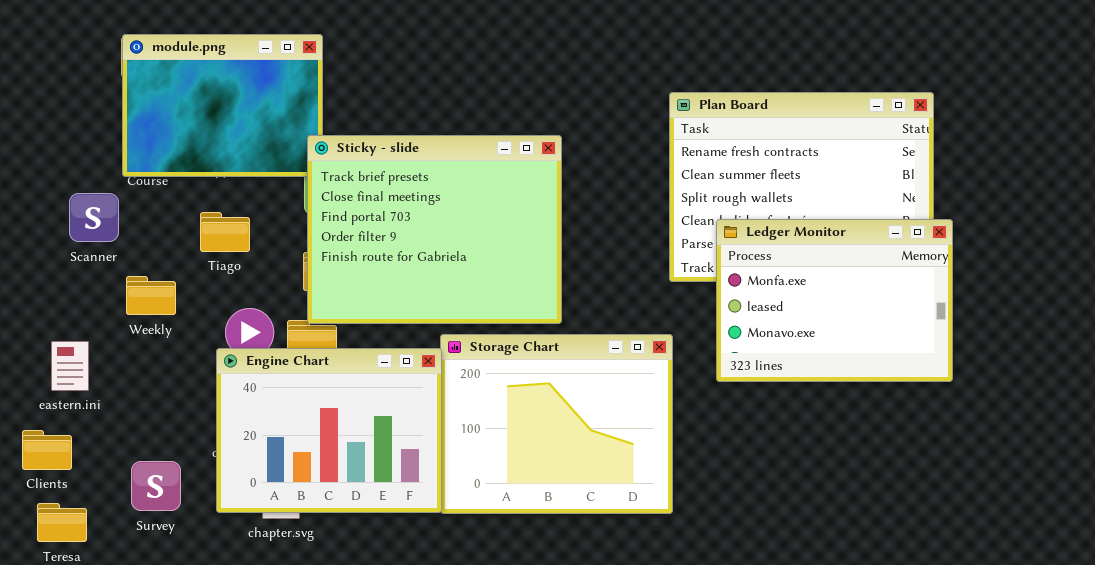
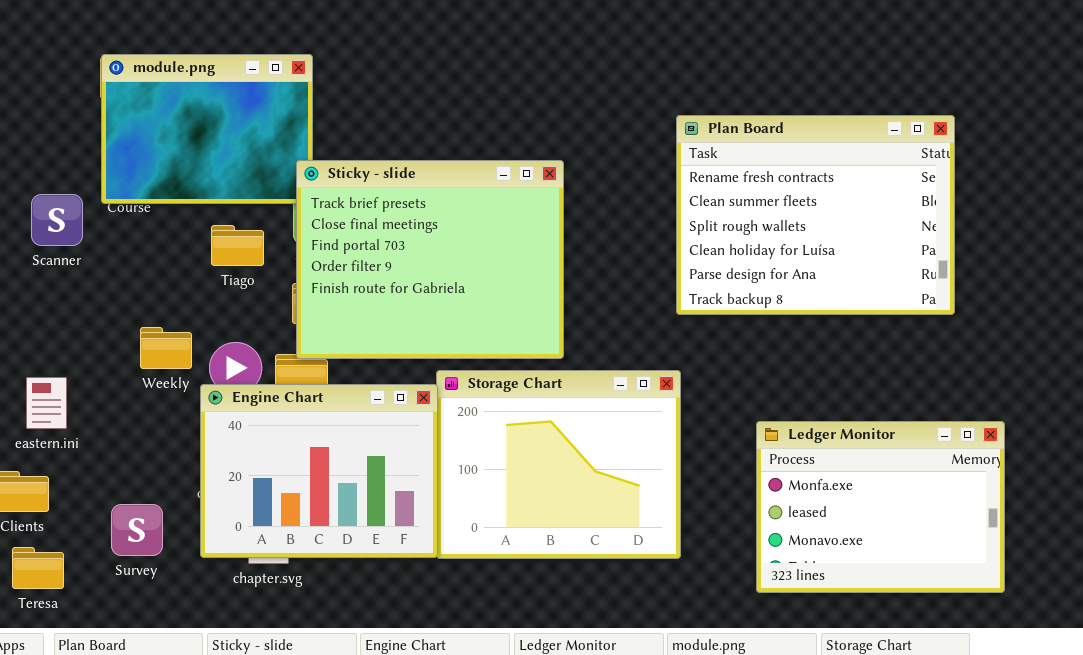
Scanner: [69,193,119,242] -> [31,194,83,246], moved
Tiago: [200,212,250,252] -> [211,225,264,266], moved
Ledger Monitor: [716,219,953,382] -> [756,421,1005,593], moved
Weekly: [126,276,176,315] -> [140,327,192,369], moved

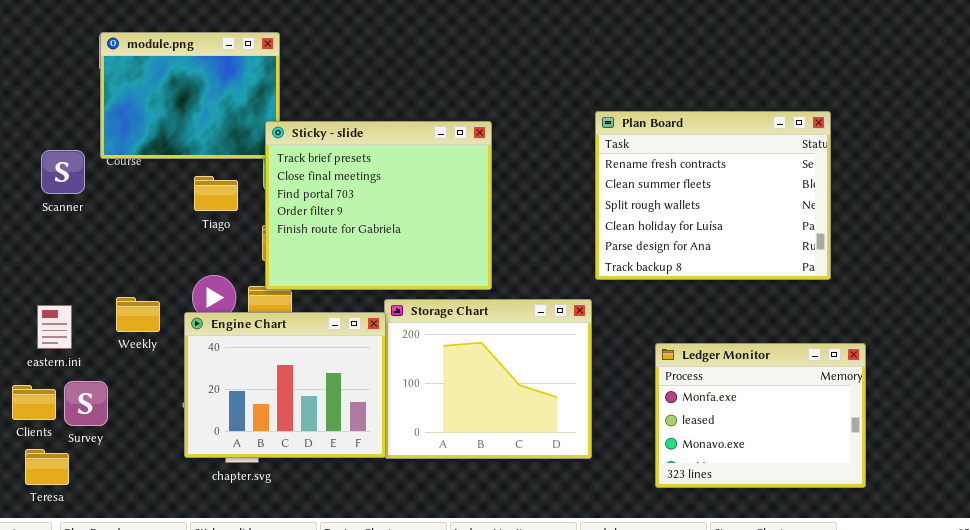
Plan Board: [676,115,955,315] -> [595,111,831,280], moved
Weekly: [140,327,192,369] -> [116,297,160,332], moved
Survey: [111,504,163,556] -> [64,381,108,426], moved

